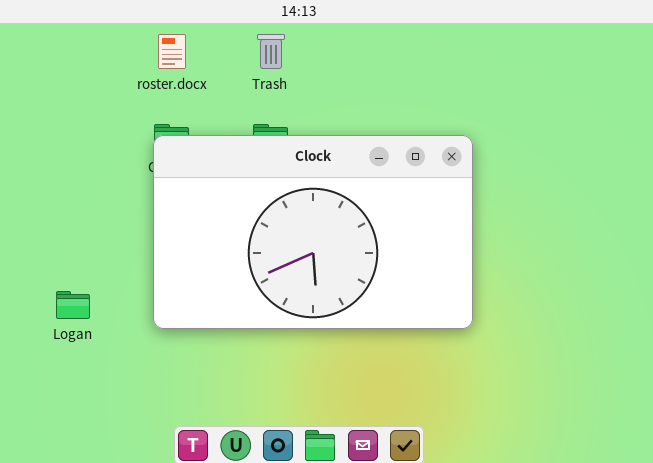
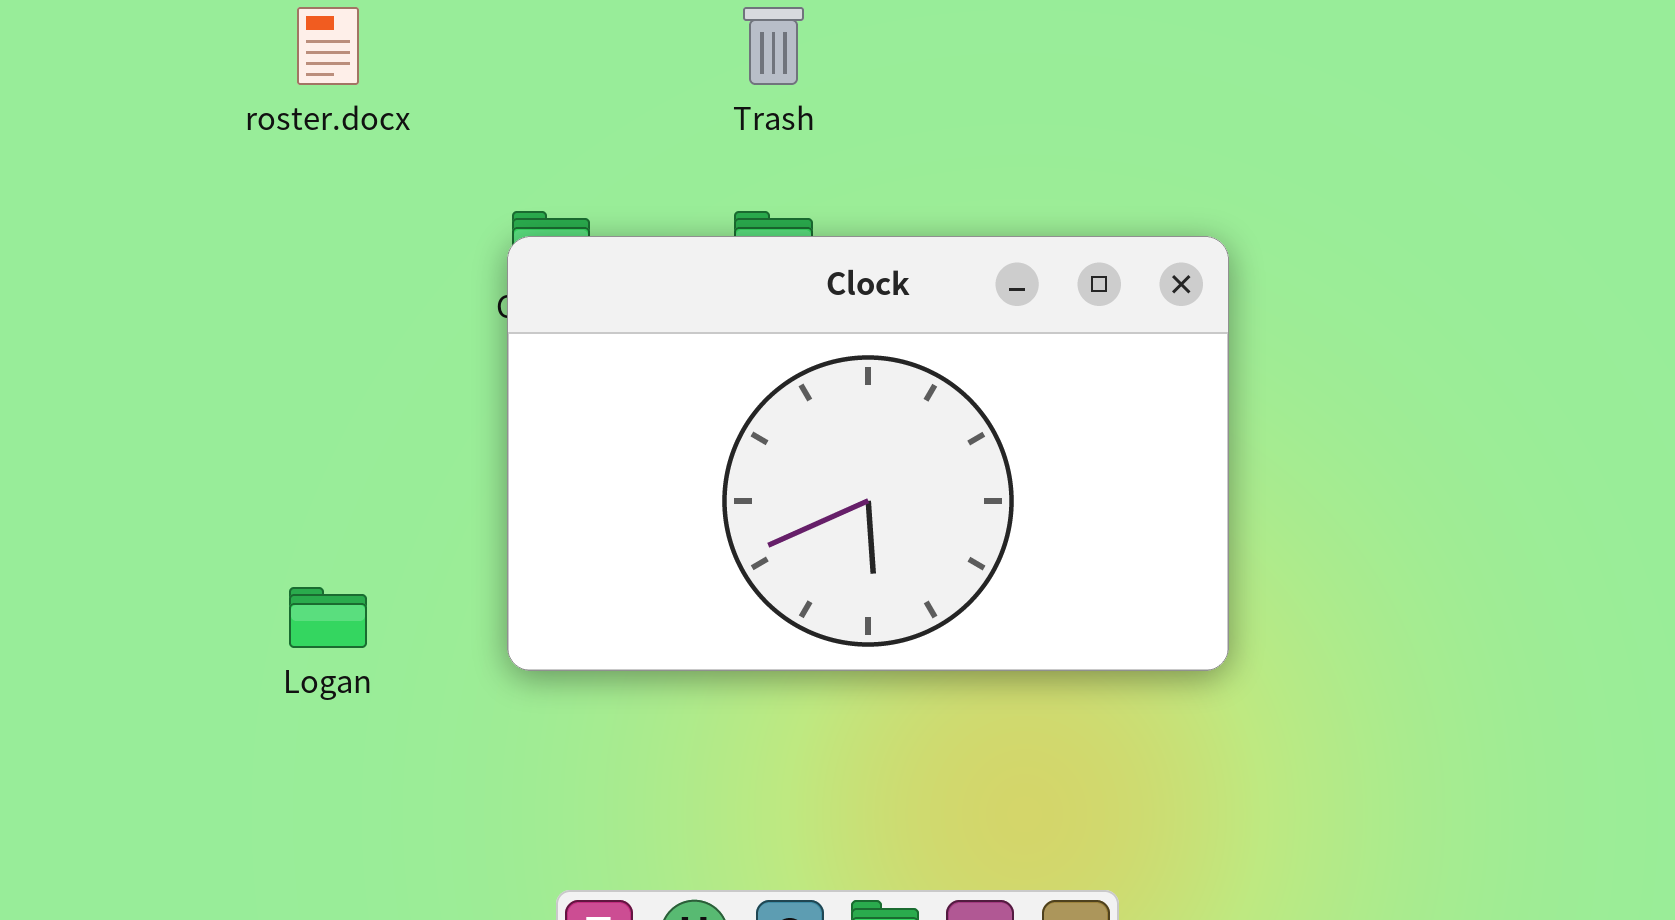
roster.docx: [158,34,186,69] -> [297,7,359,85], moved

